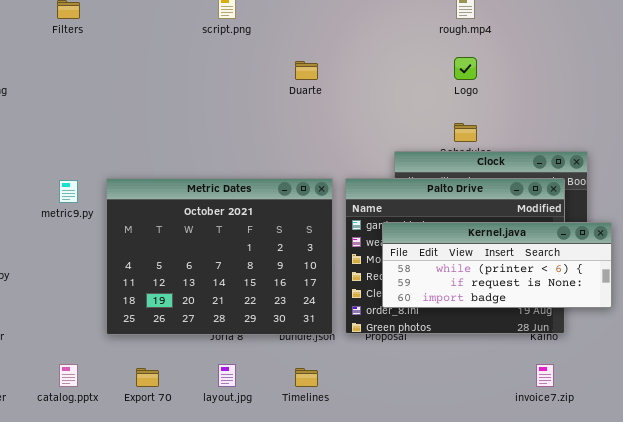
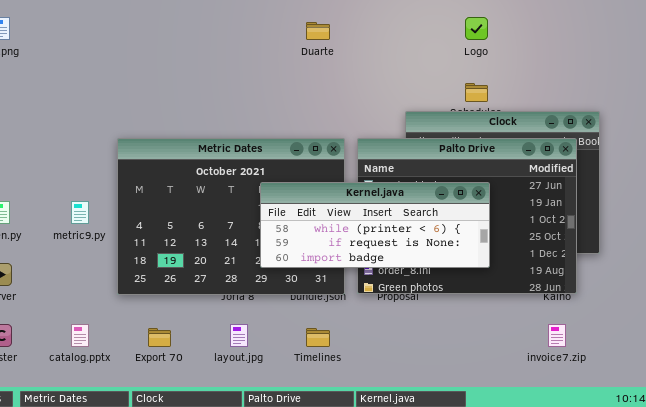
metric9.py: [59,180,78,203] -> [71,201,89,224], moved
Kernel.java: [382,222,612,308] -> [260,182,490,268], moved

